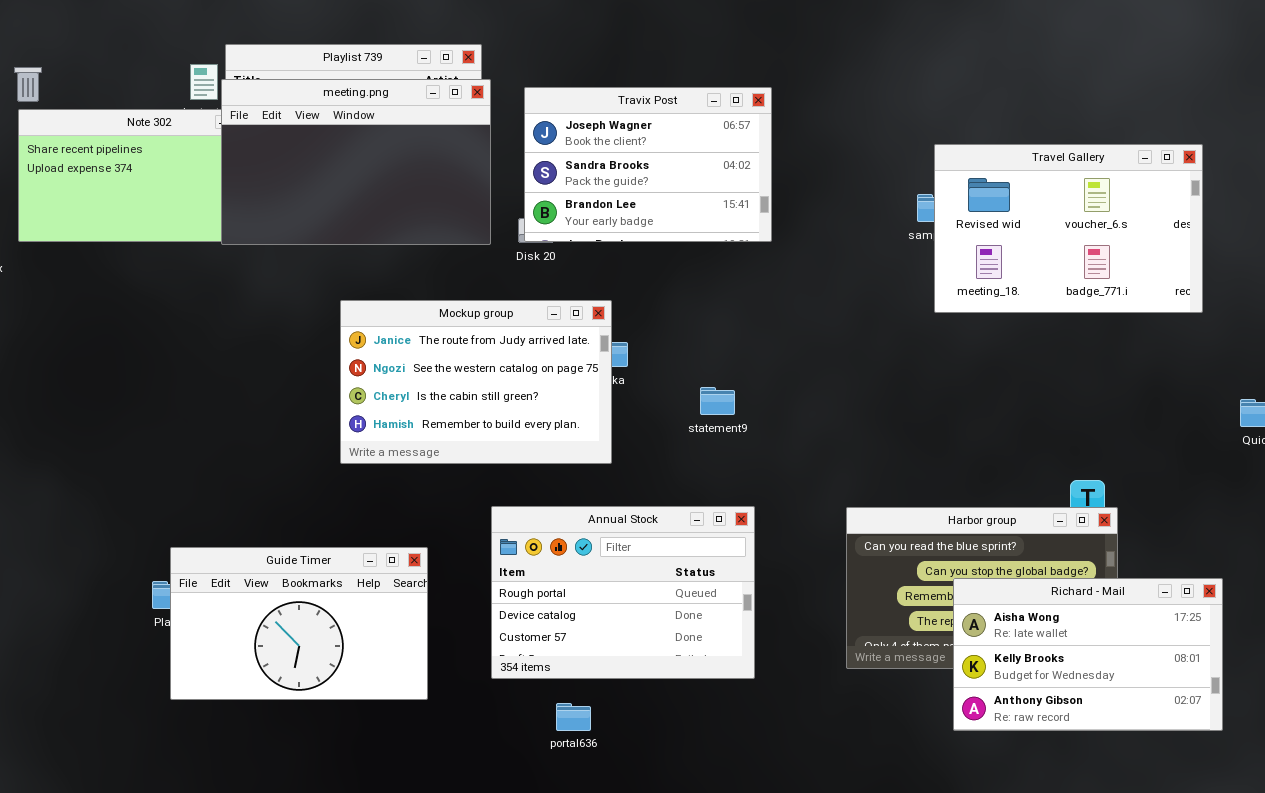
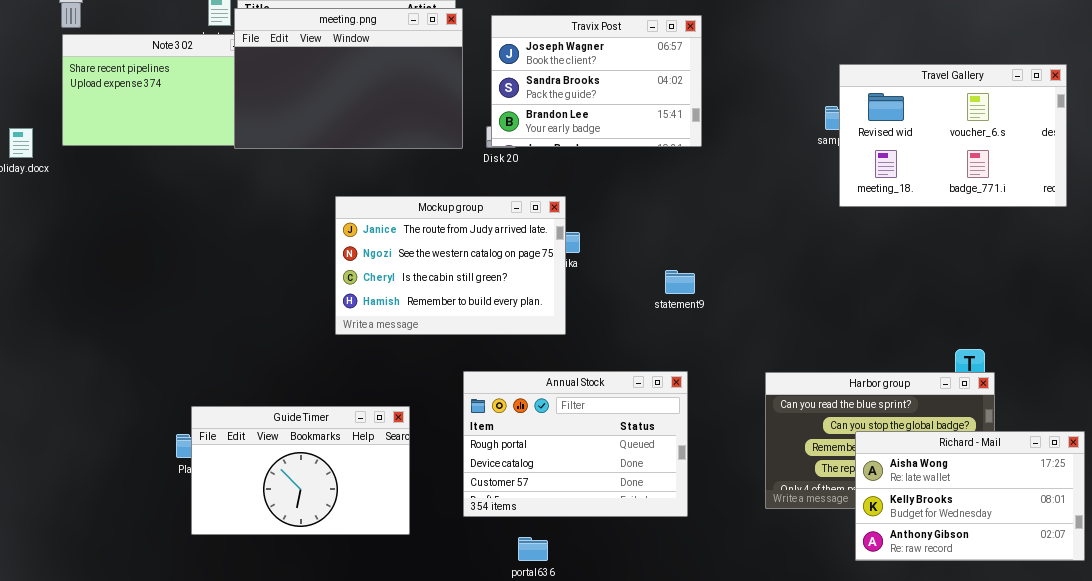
statement9: [700,387,735,415] -> [665,270,695,294], moved

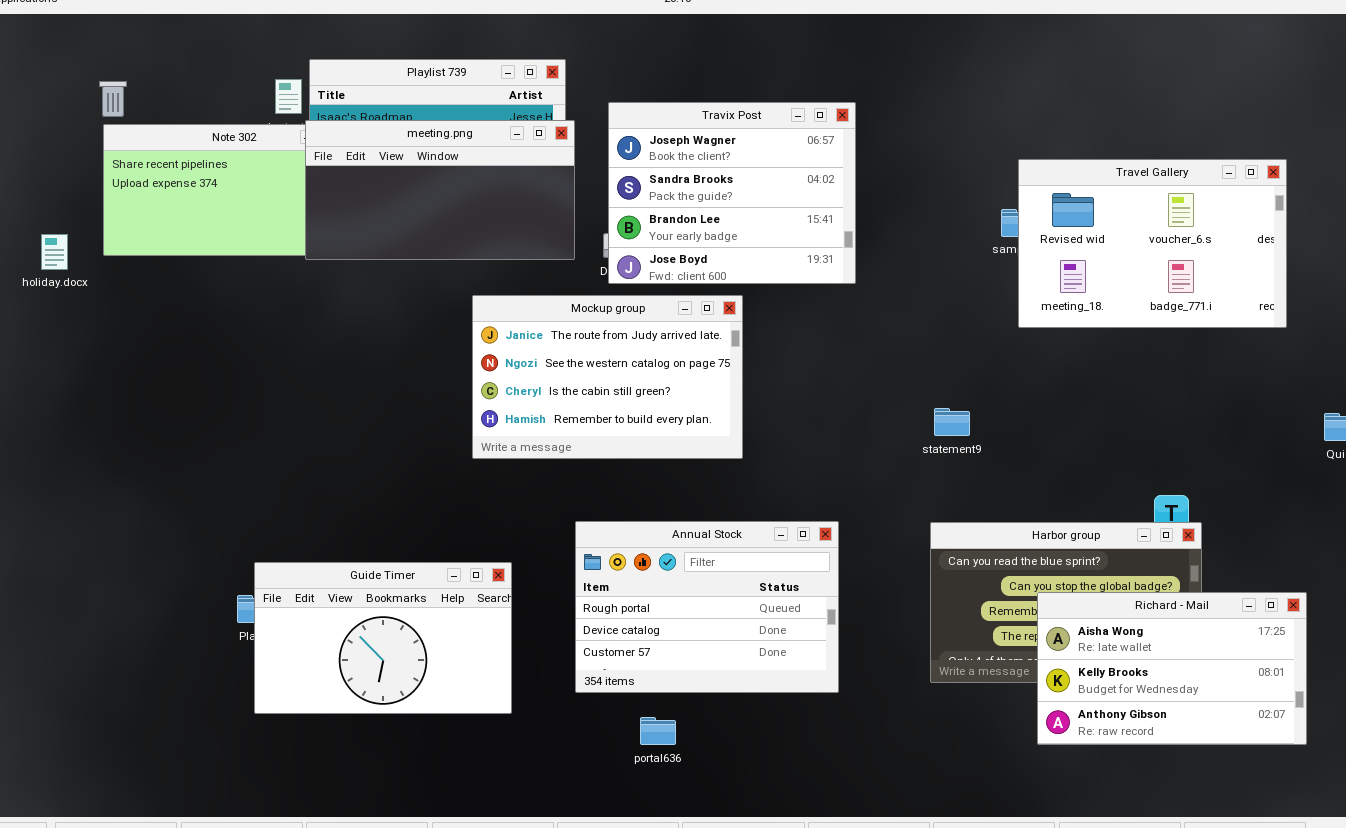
meeting.png: [234,8,463,149] -> [305,120,575,260], resized
Travix Post: [491,15,702,147] -> [608,102,856,284], resized
Mockup group: [335,196,566,335] -> [472,295,743,459], moved
statement9: [665,270,695,294] -> [934,408,970,436], moved

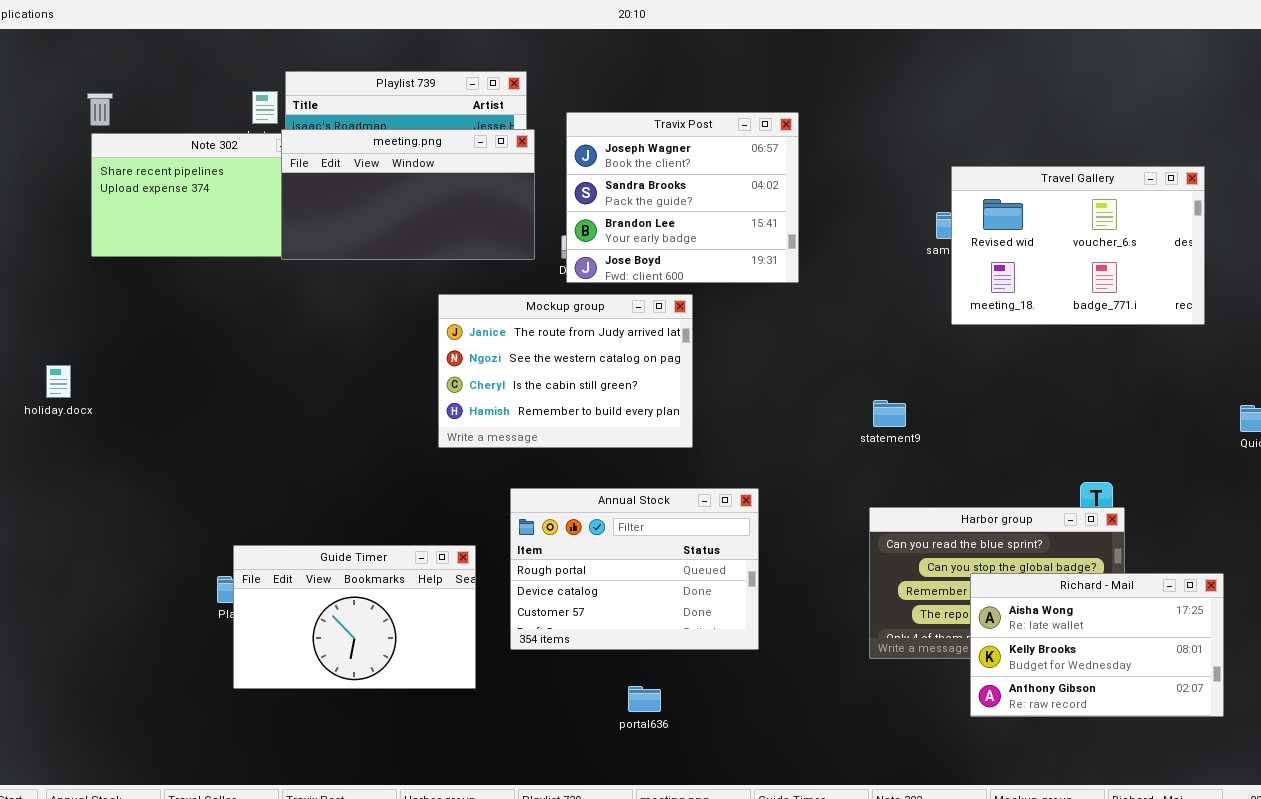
holiday.docx: [41,234,68,270] -> [46,365,71,398], moved
Annual Stock: [575,521,839,693] -> [510,488,759,650], moved
portal636: [640,717,676,745] -> [628,686,661,712], moved

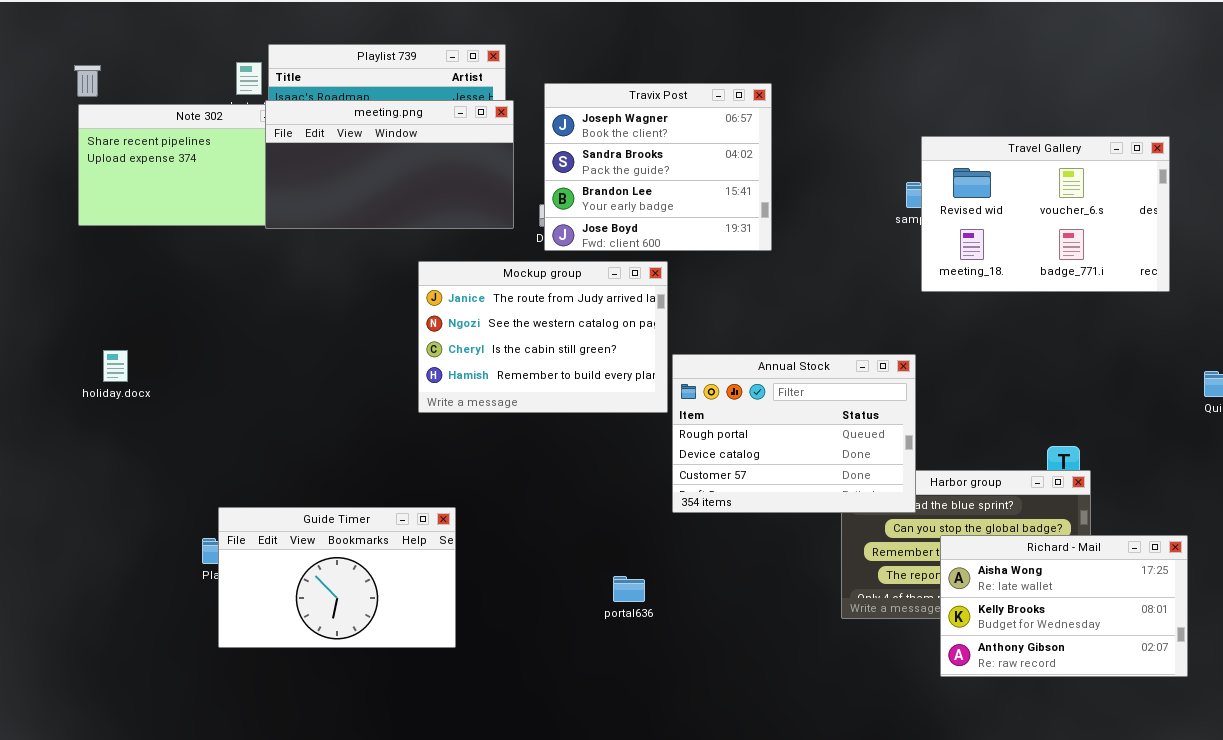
holiday.docx: [46,365,71,398] -> [103,350,128,382], moved
Annual Stock: [510,488,759,650] -> [672,354,916,513], moved
portal636: [628,686,661,712] -> [613,576,645,602], moved

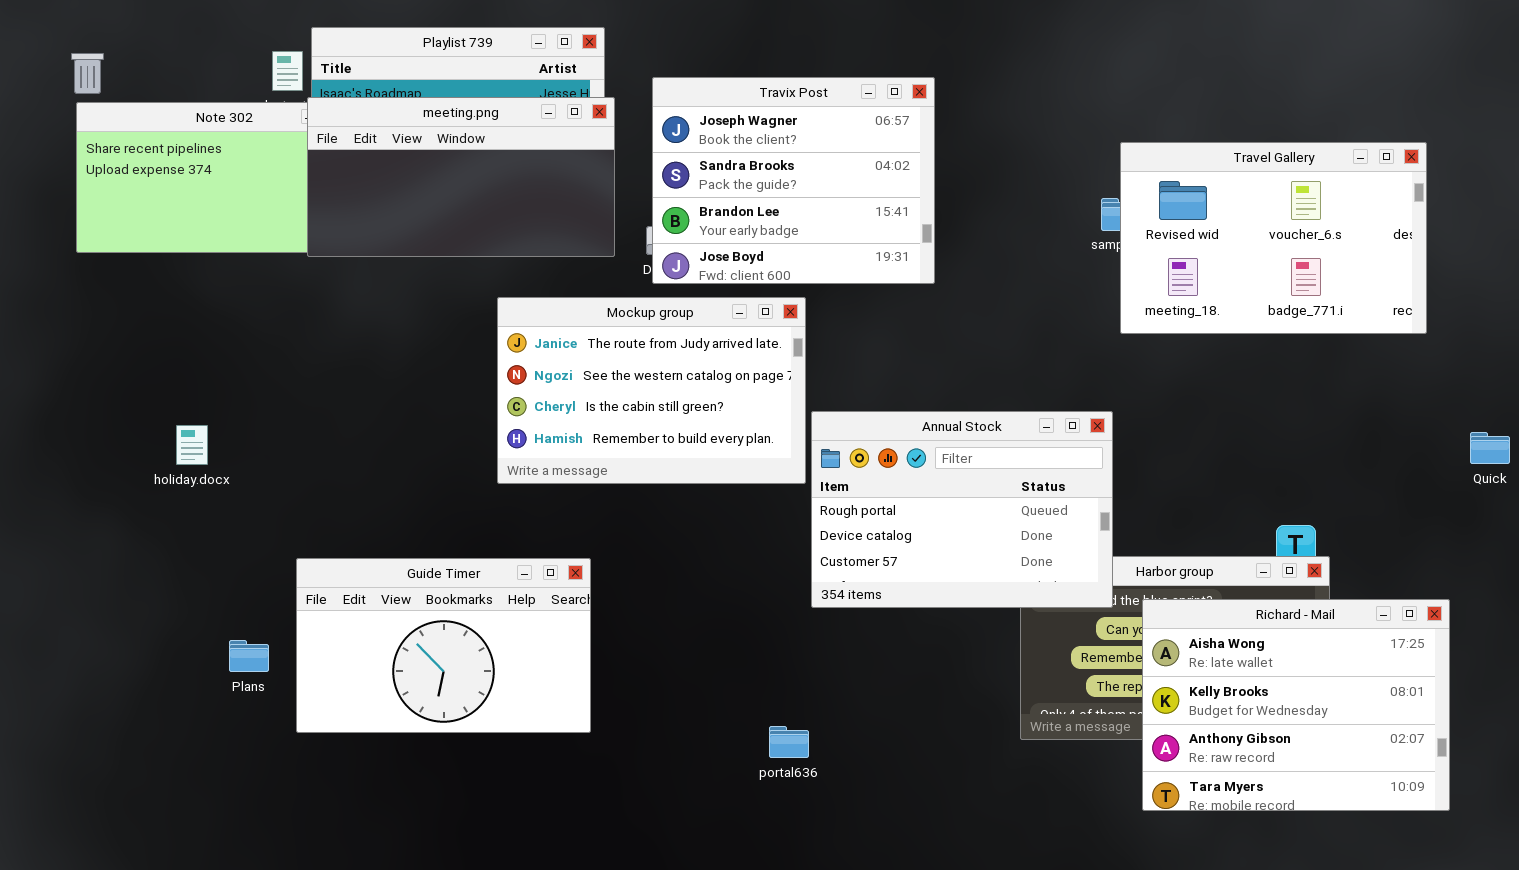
holiday.docx: [103,350,128,382] -> [176,425,208,465], moved
Guide Timer: [218,507,456,648] -> [296,558,591,733], moved
Richard - Mail: [940,535,1188,677] -> [1142,599,1450,811], resized
portal636: [613,576,645,602] -> [769,726,809,758], moved

